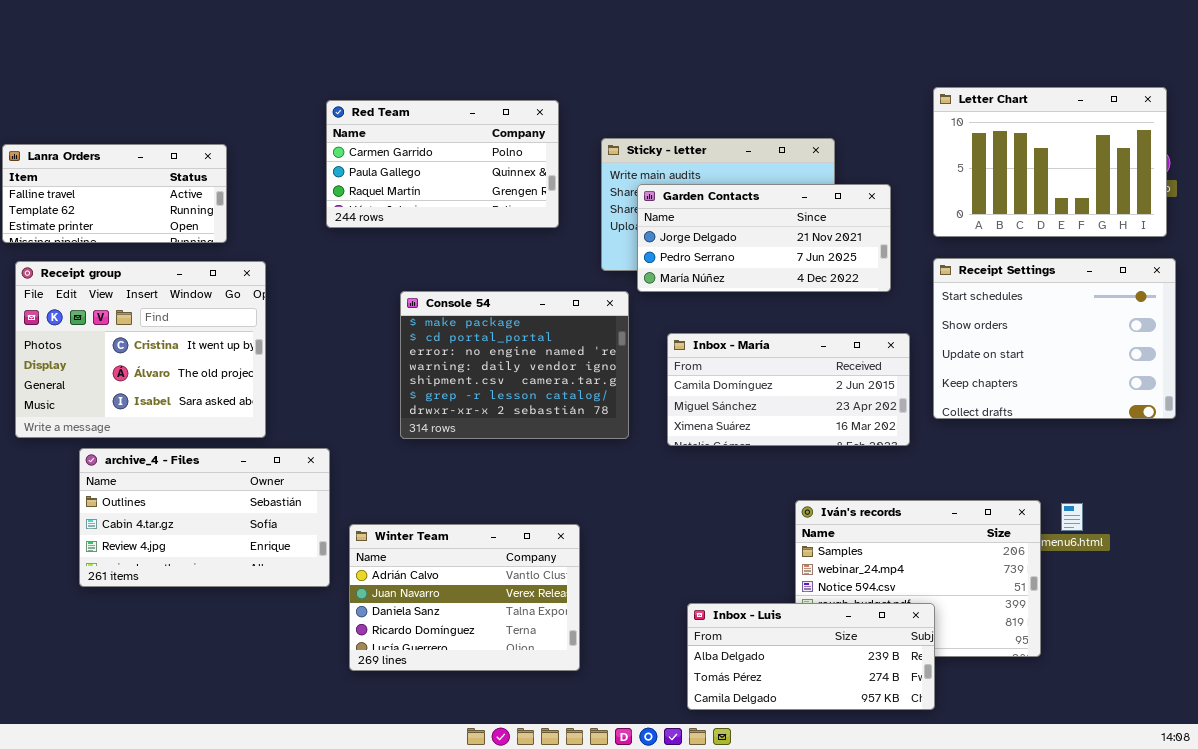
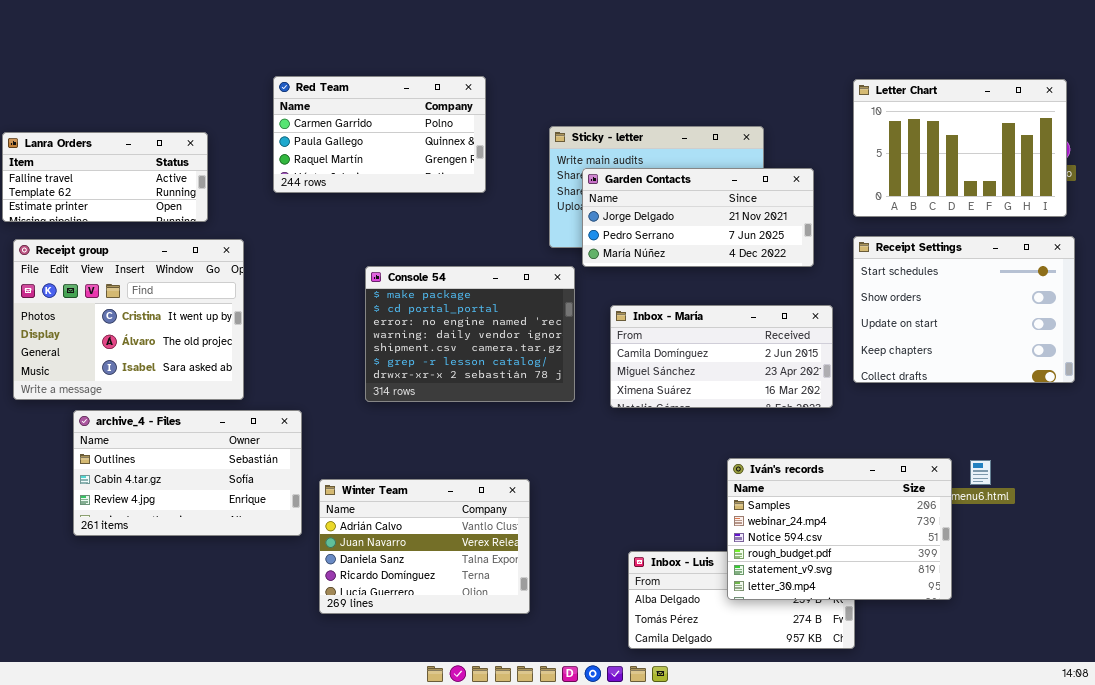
Red Team: [326,100,559,228] -> [273,76,486,193], moved
Iván's records: [795,500,1041,657] -> [727,458,952,600], raised

